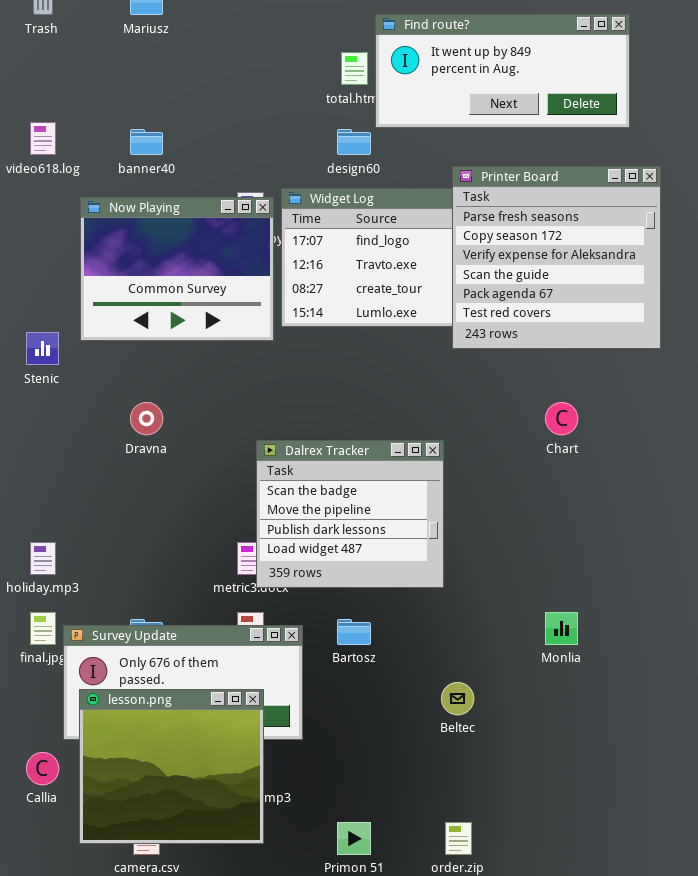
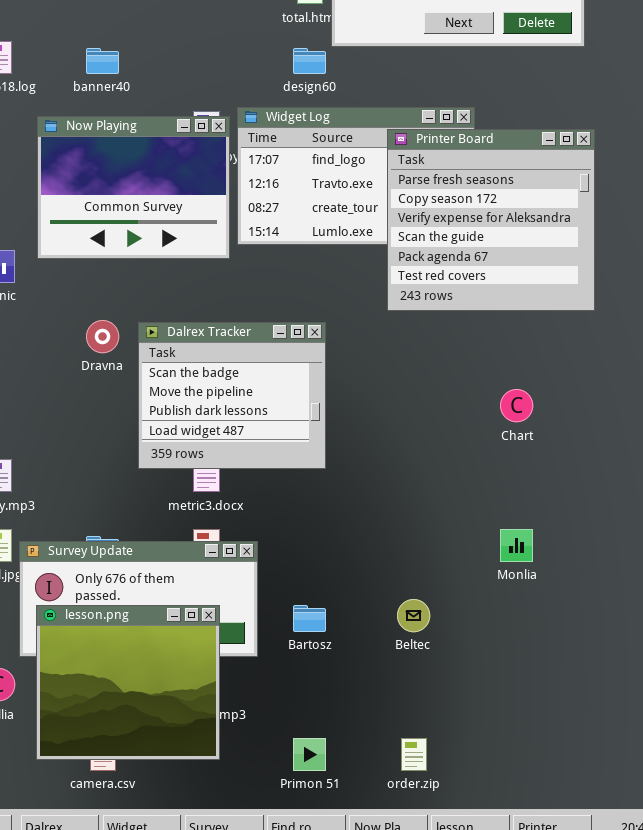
Printer Board: [452,166,661,349] -> [387,129,595,311], moved
Chart: [545,402,578,435] -> [500,389,533,422], moved
Dalrex Tracker: [256,440,444,588] -> [138,322,326,469], moved
Bartosz: [337,619,371,645] -> [293,605,326,632], moved

